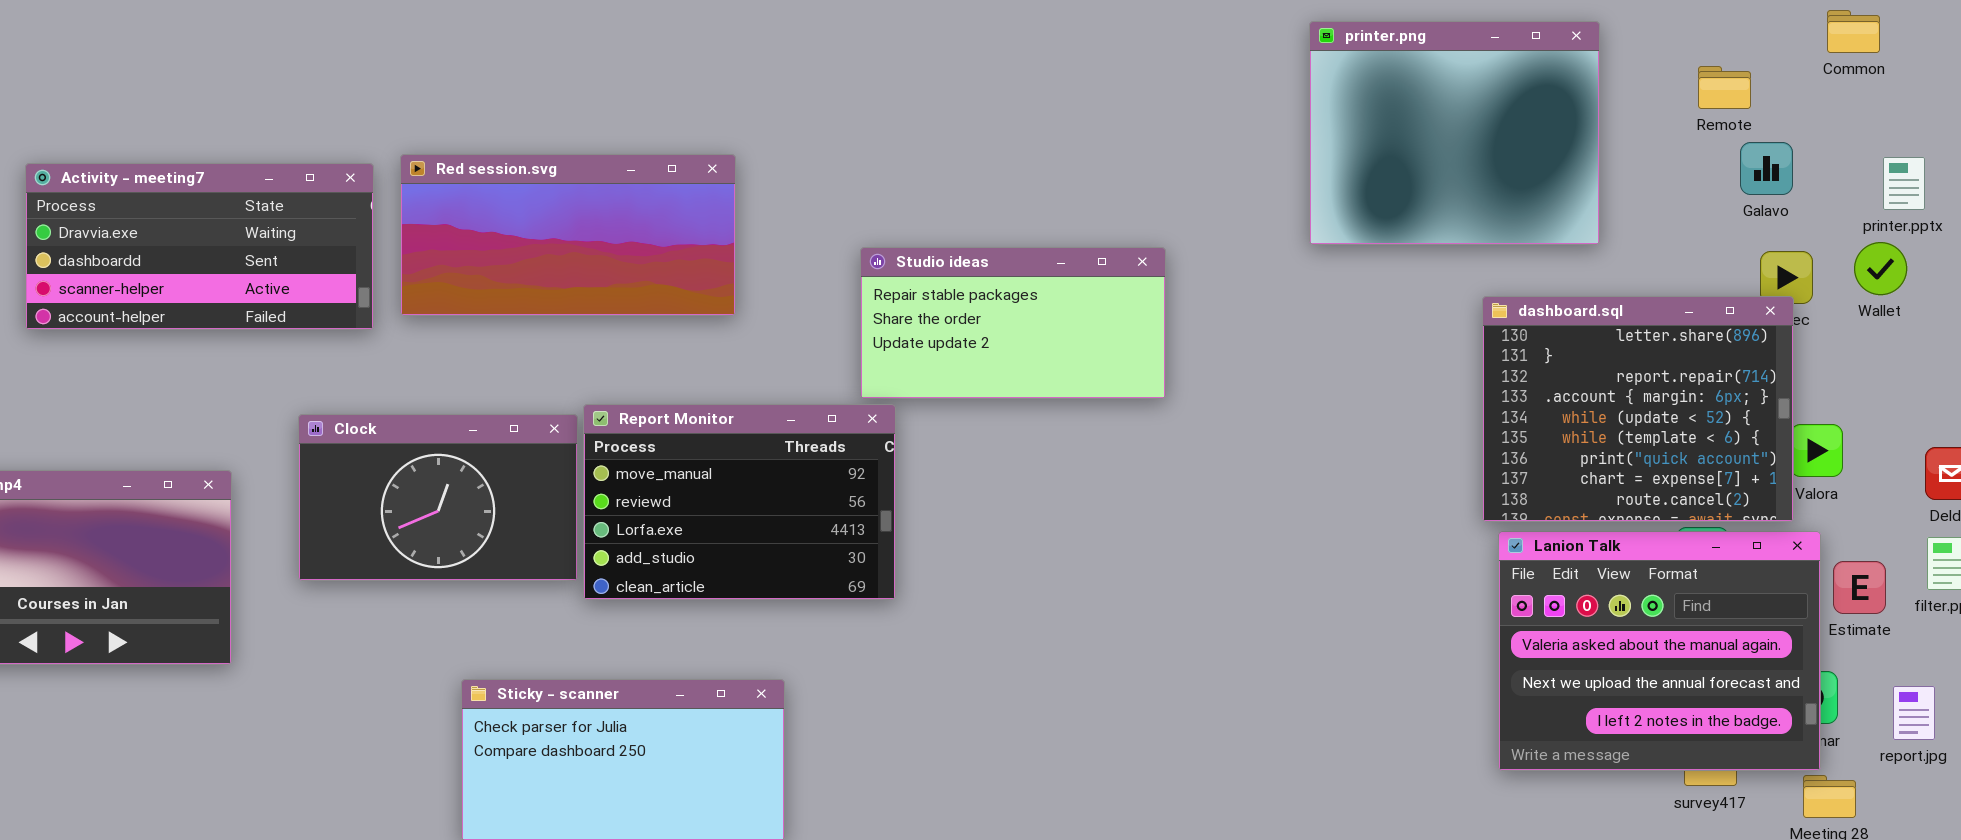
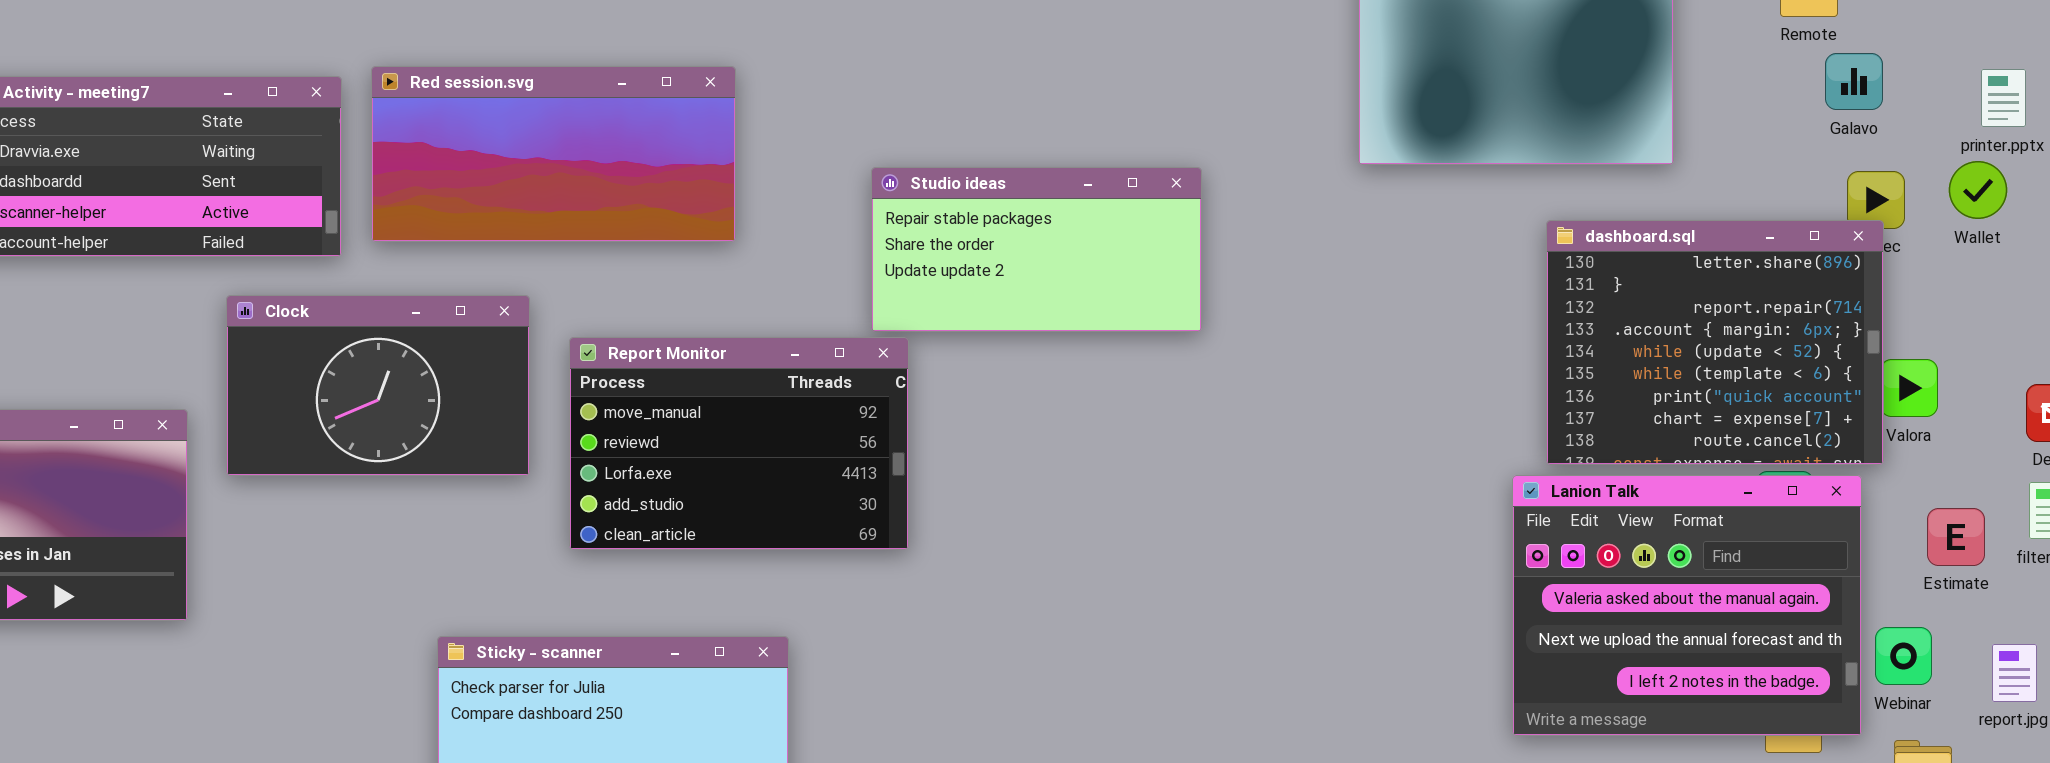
Clock: [298,414,578,581] -> [226,295,530,476], moved
Lanion Talk: [1498,531,1821,771] -> [1512,475,1862,736], moved

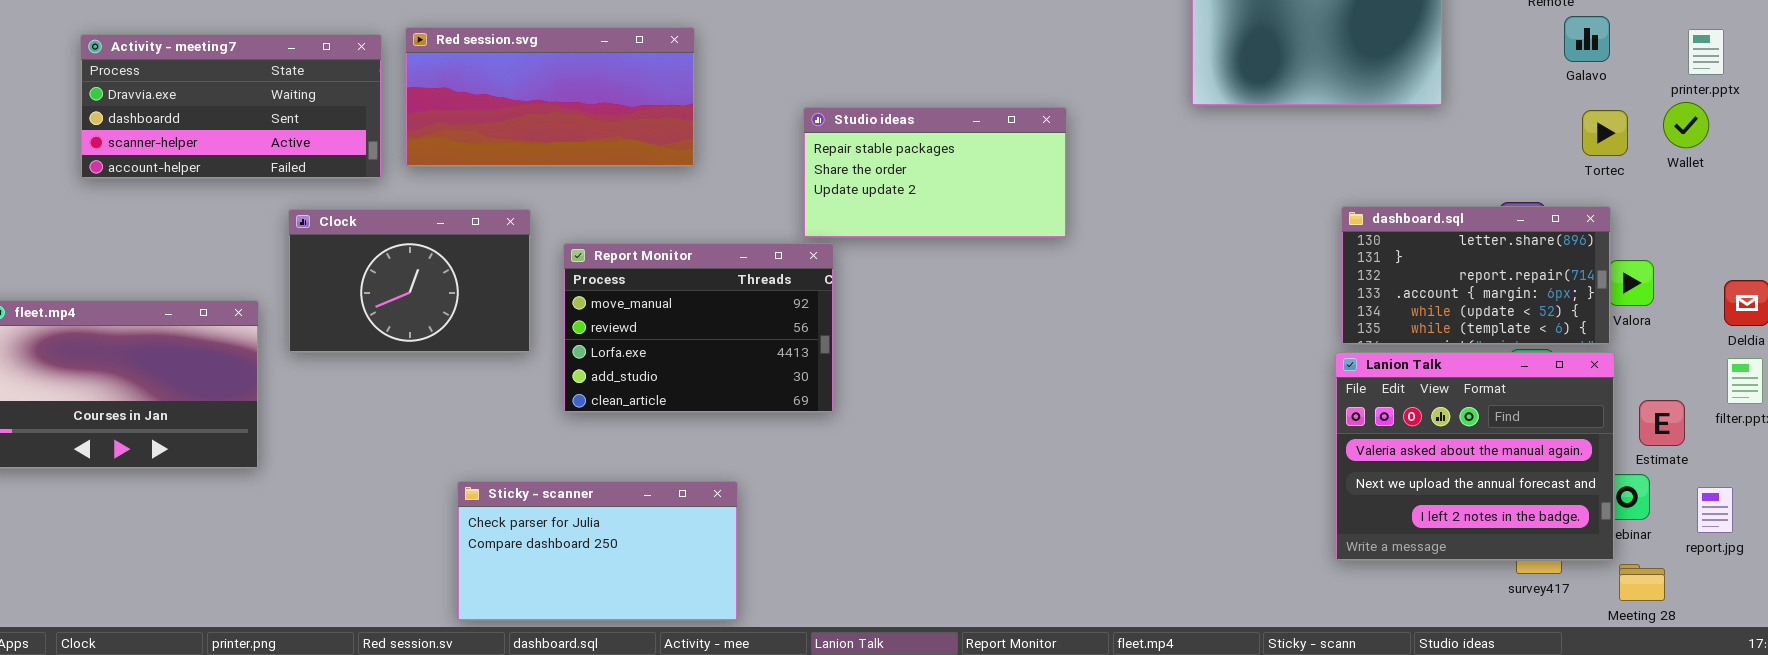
dashboard.sql: [1546,220,1884,465] -> [1341,206,1611,345], resized
Lanion Talk: [1512,475,1862,736] -> [1335,352,1615,561], moved
Estimate: [1927,508,1985,566] -> [1639,400,1685,446], moved

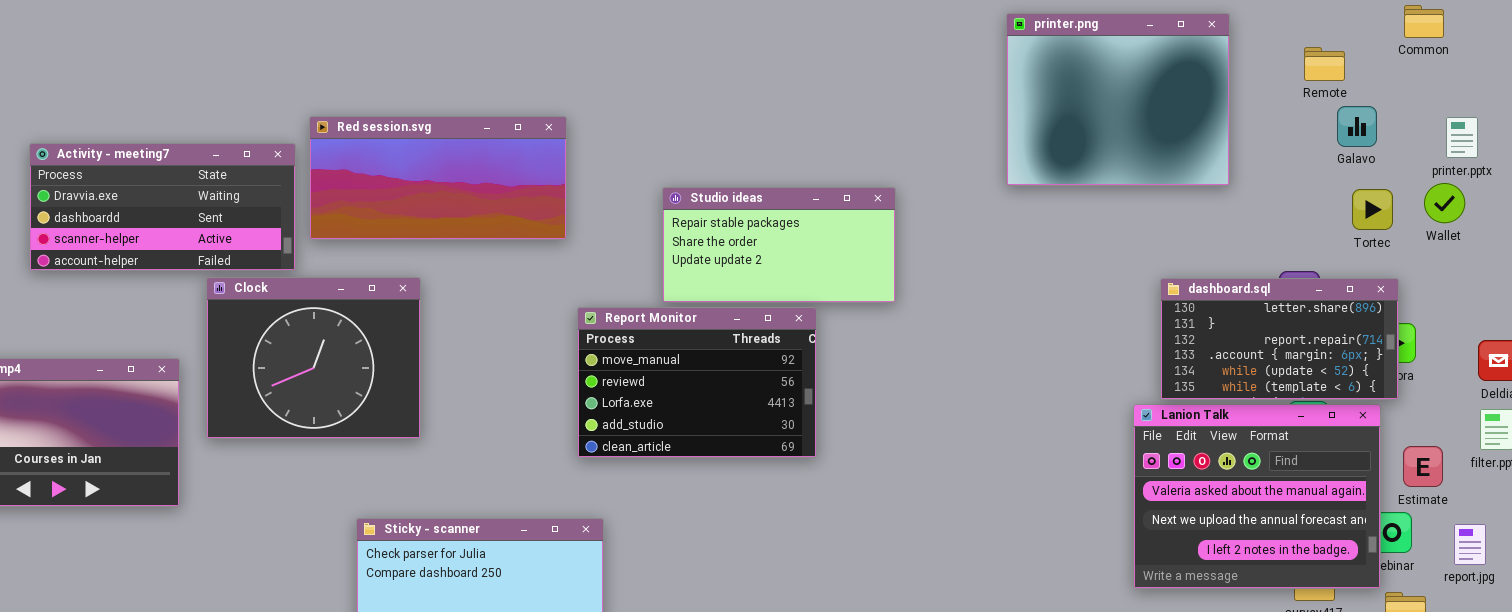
Activity - meeting7: [80,34,382,179] -> [29,143,296,271], moved
dashboard.sql: [1341,206,1611,345] -> [1160,278,1399,400], moved
Clock: [288,209,531,353] -> [206,277,421,439], resized
Report Monitor: [563,243,834,413] -> [577,307,817,458], moved

